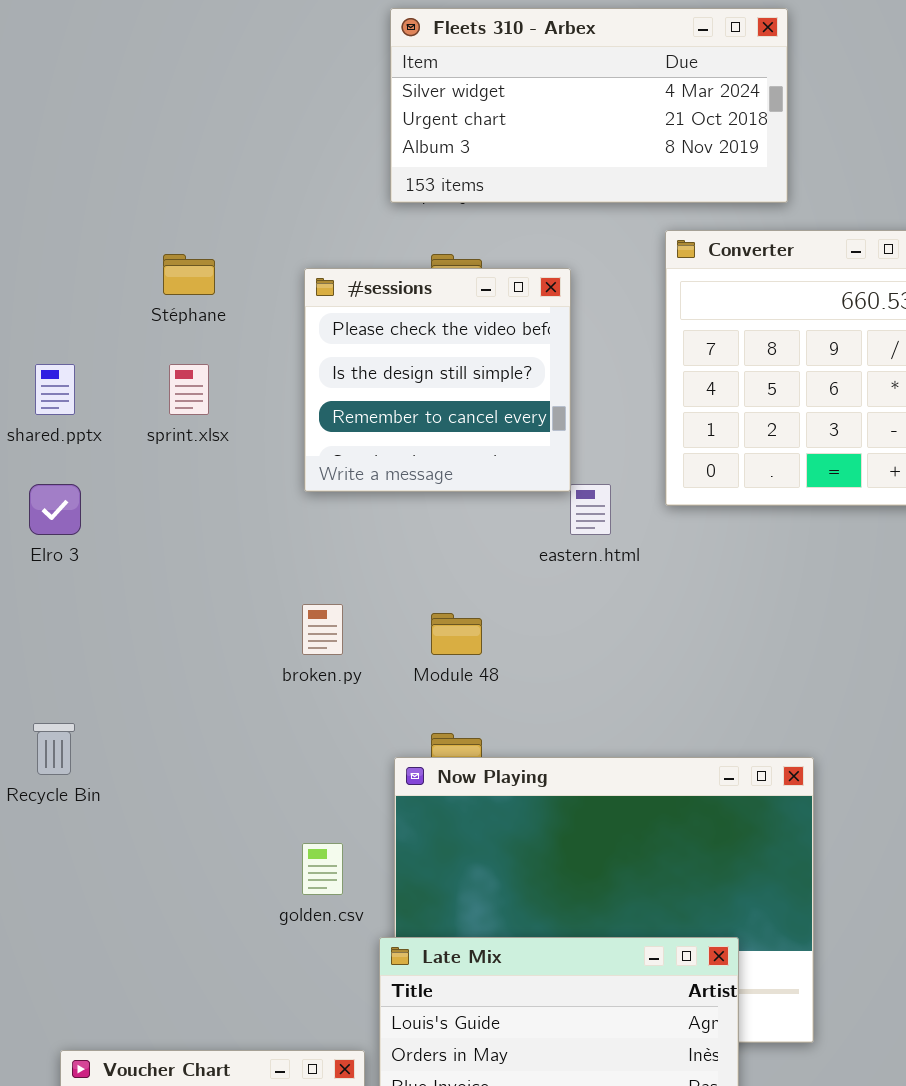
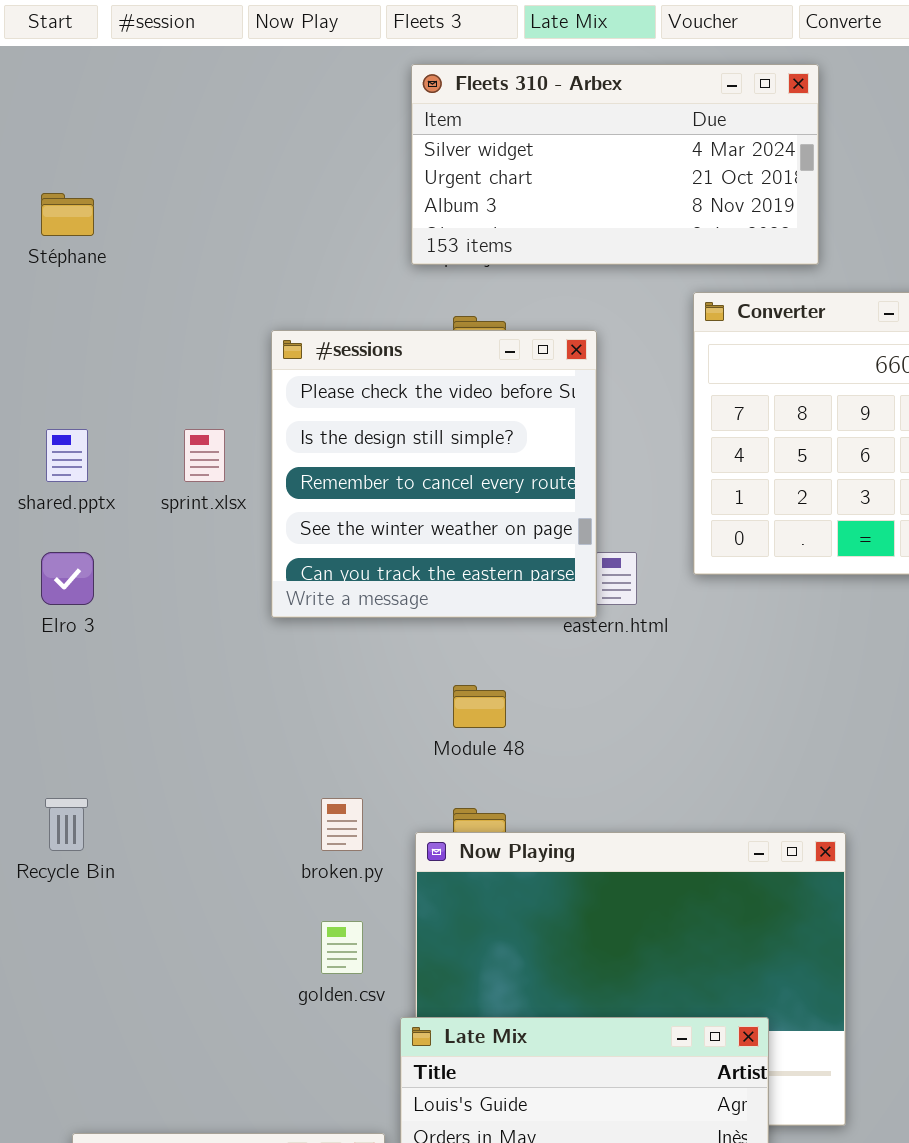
Stéphane: [163,254,215,295] -> [41,193,94,236], moved
#sessions: [304,268,571,492] -> [271,330,597,618], resized
broken.py: [302,604,343,655] -> [321,798,363,851], moved

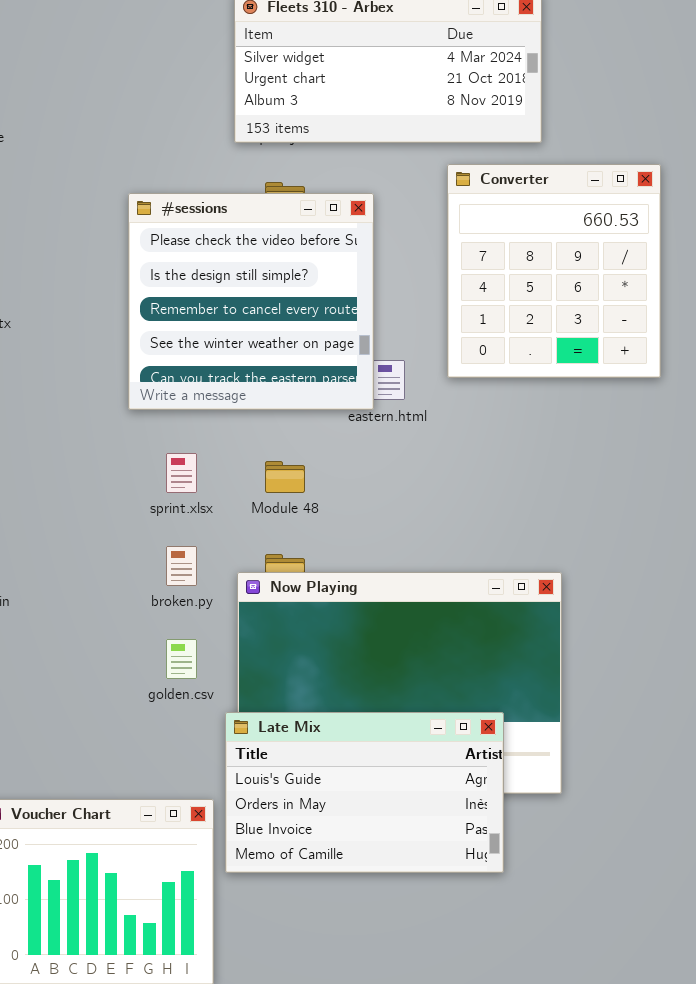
sprint.xlsx: [184,429,225,482] -> [166,453,197,493], moved

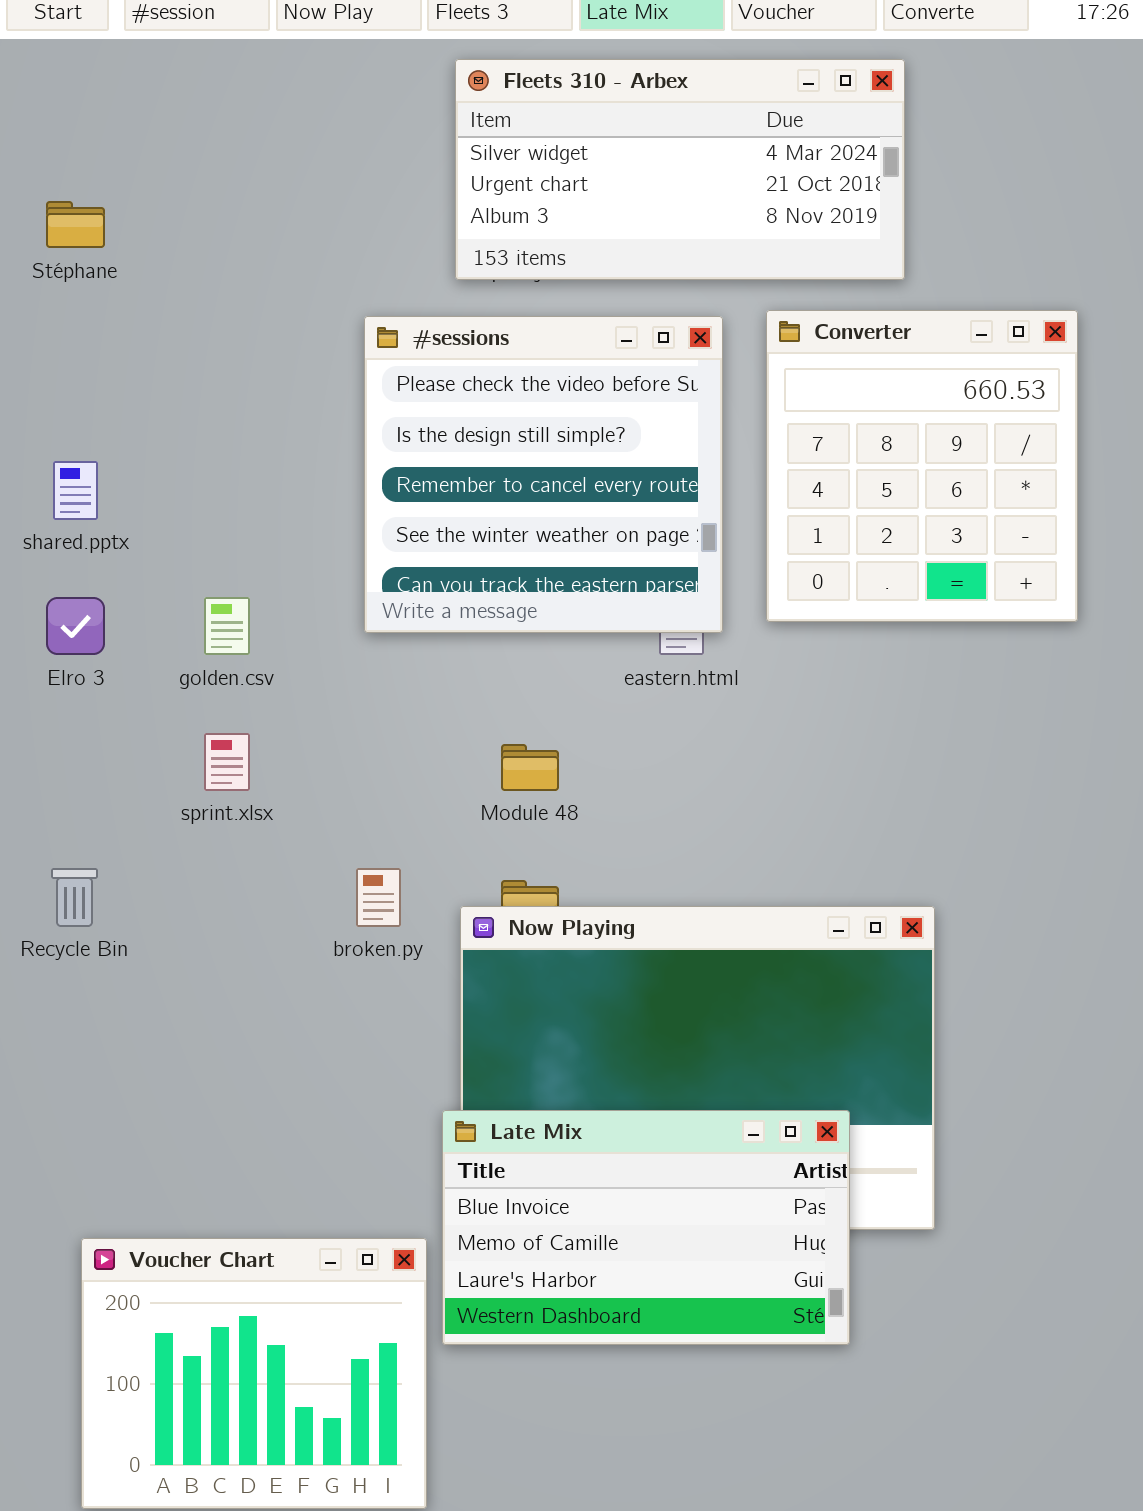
#sessions: [128,193,374,410] -> [364,316,723,633], moved
sprint.xlsx: [166,453,197,493] -> [204,733,250,791], moved
golden.csv: [166,639,197,679] -> [204,597,250,655], moved
Late Mix: [225,712,504,873] -> [442,1110,850,1345], scrolled down 2 rows

